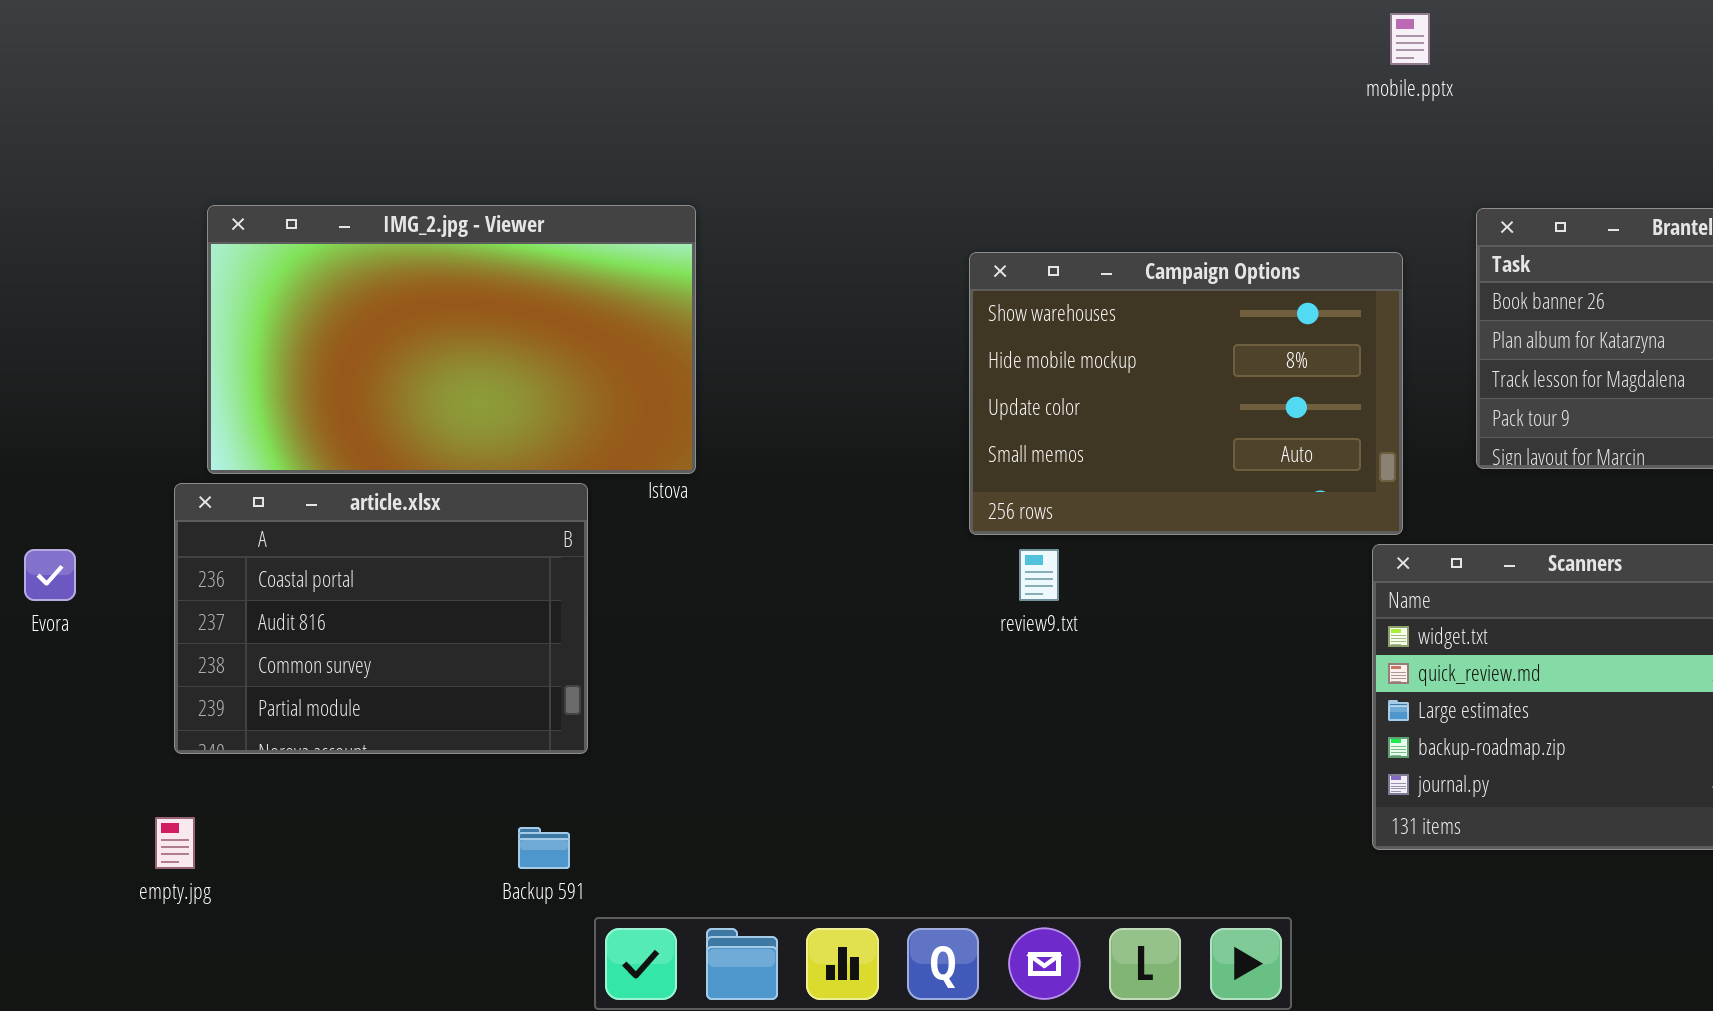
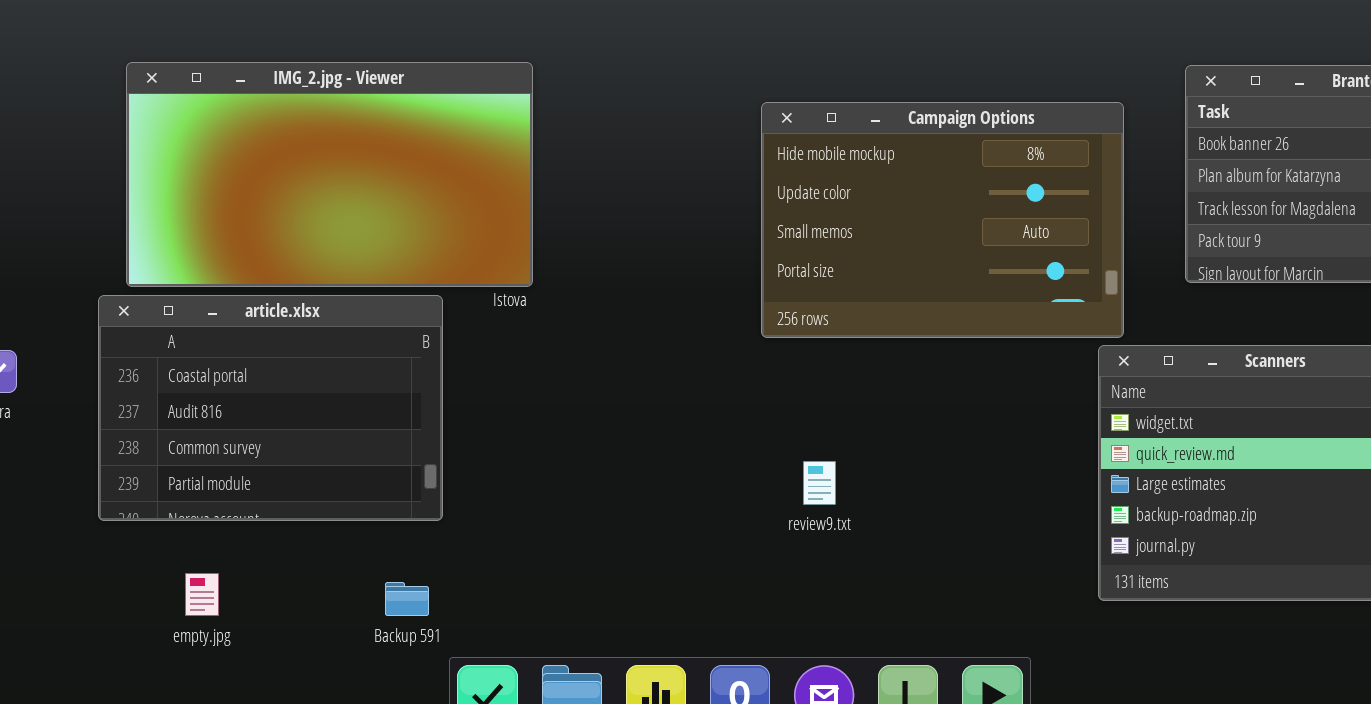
Campaign Options: [969,252,1403,535] -> [761,102,1124,338], scrolled down 1 row
review9.txt: [1019,549,1059,601] -> [803,461,836,505], moved
empty.jpg: [155,817,195,869] -> [185,573,219,616], moved

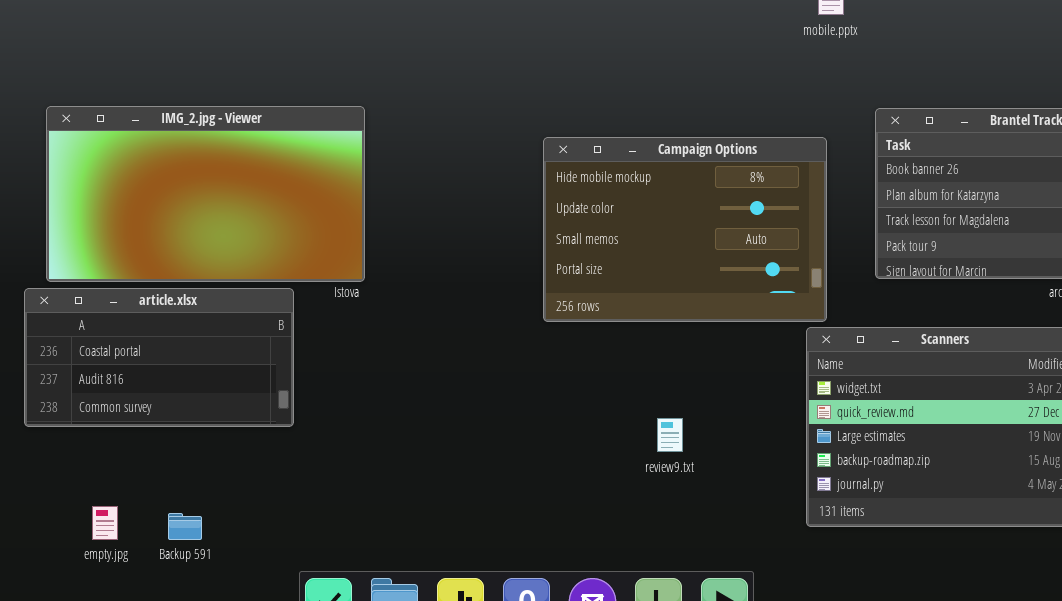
article.xlsx: [98,295,443,521] -> [24,288,294,427], resized
review9.txt: [803,461,836,505] -> [657,418,683,452], moved
Backup 591: [385,582,429,616] -> [168,513,202,540], moved

